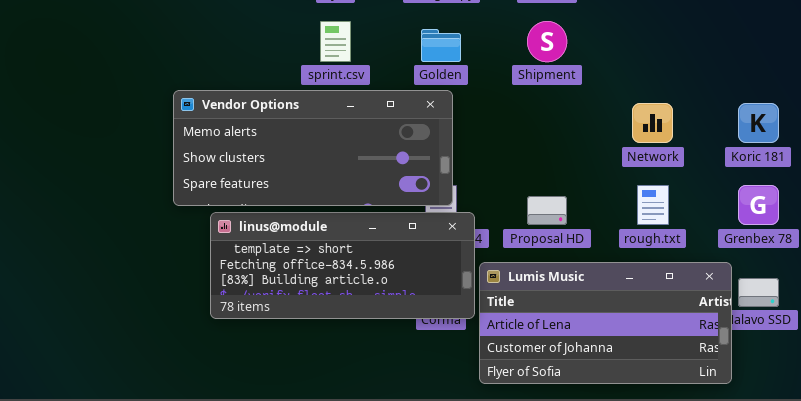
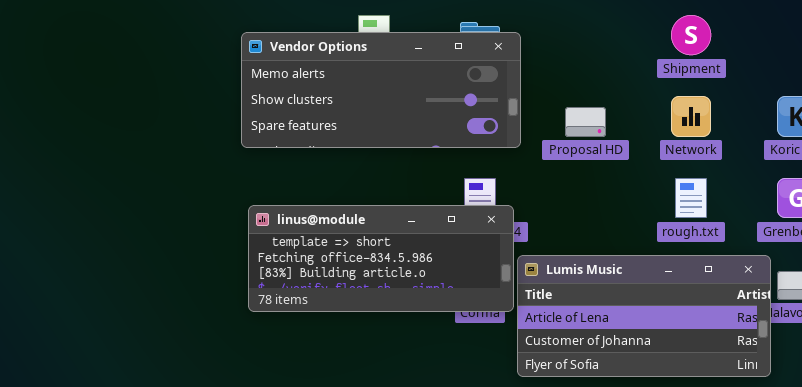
Shipment: [527,21,567,62] -> [671,15,711,55], moved
Vendor Options: [173,90,453,206] -> [241,32,521,148], moved
Proposal HD: [527,196,567,225] -> [565,107,606,137], moved

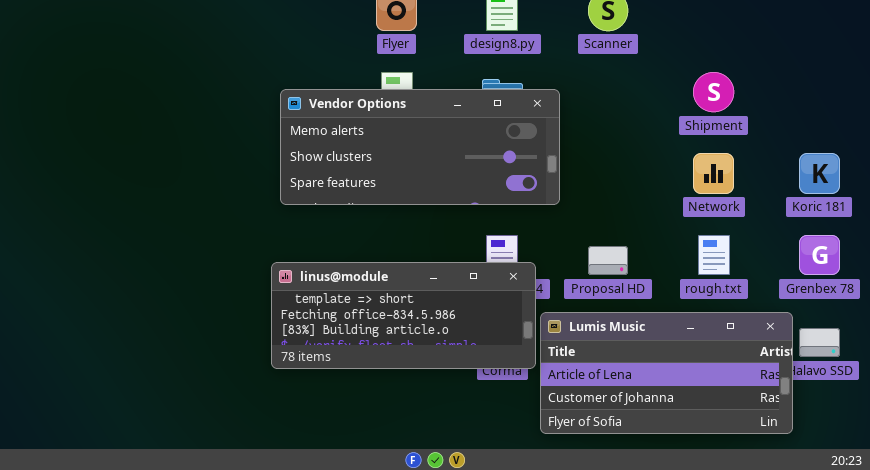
Vendor Options: [241,32,521,148] -> [280,89,560,205], moved
Proposal HD: [565,107,606,137] -> [588,246,628,275], moved

